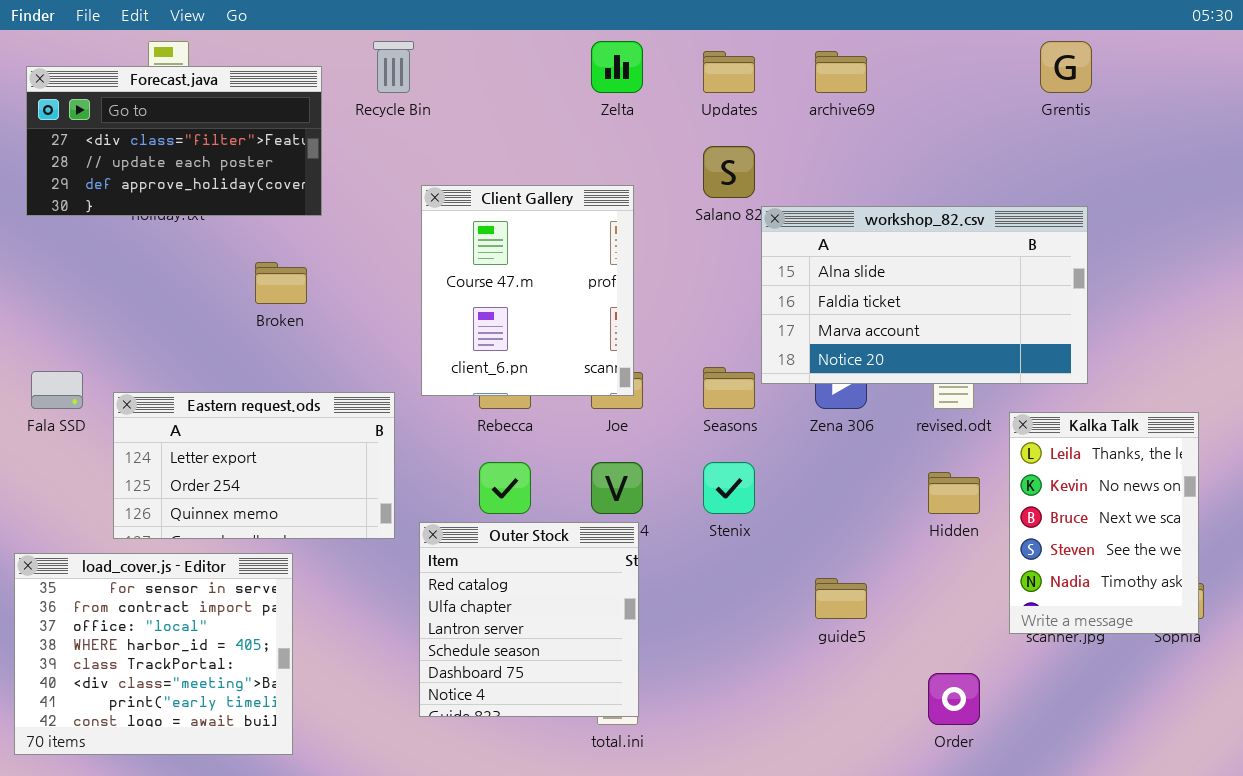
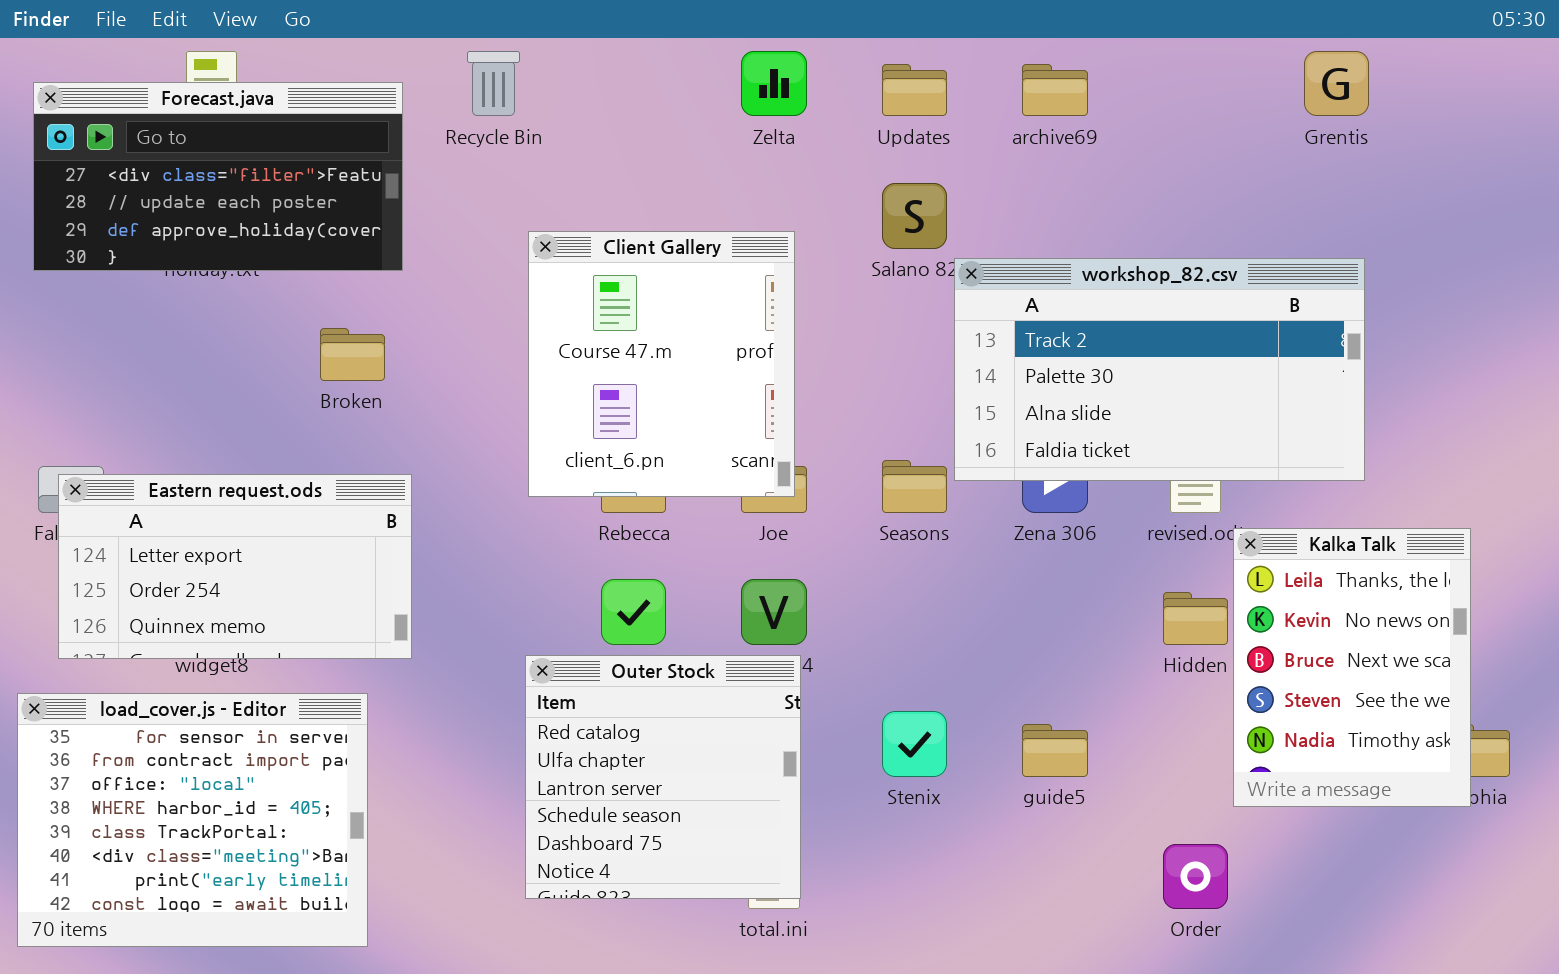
workshop_82.csv: [761,206,1088,384] -> [954,258,1365,481], scrolled up 2 rows
Eastern request.ods: [113,392,395,539] -> [58,474,412,659], moved
Kalka Talk: [1009,412,1199,634] -> [1233,528,1471,807], moved
Stenix: [703,462,755,514] -> [882,711,947,777], moved

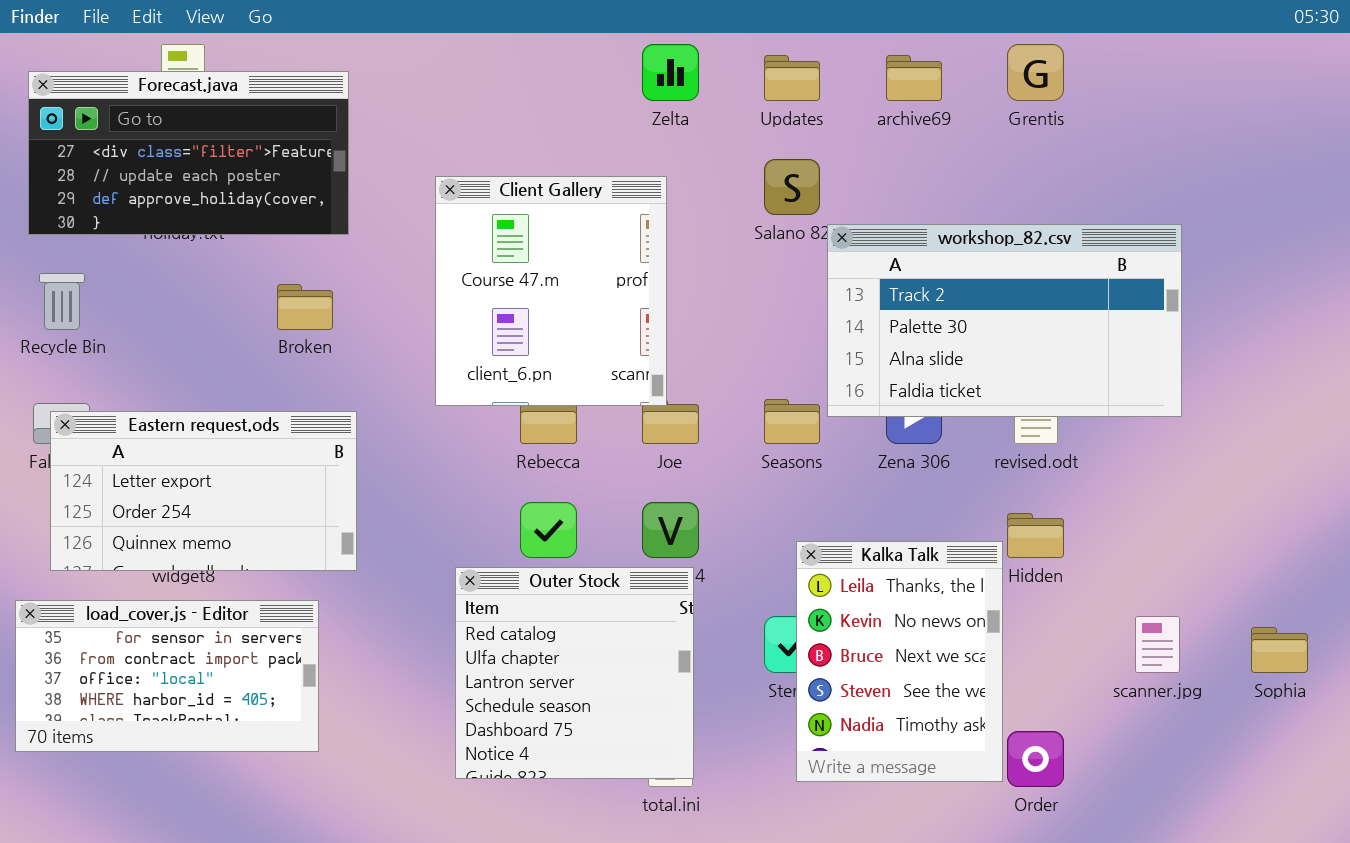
Recycle Bin: [467,51,520,116] -> [39,273,85,330], moved
Grentis: [1304,51,1369,116] -> [1007,44,1064,101], moved
Client Gallery: [528,231,795,497] -> [435,176,667,406], moved
Kalka Talk: [1233,528,1471,807] -> [796,541,1003,782], moved
load_cover.js - Editor: [17,693,368,947] -> [15,600,319,752], resized

